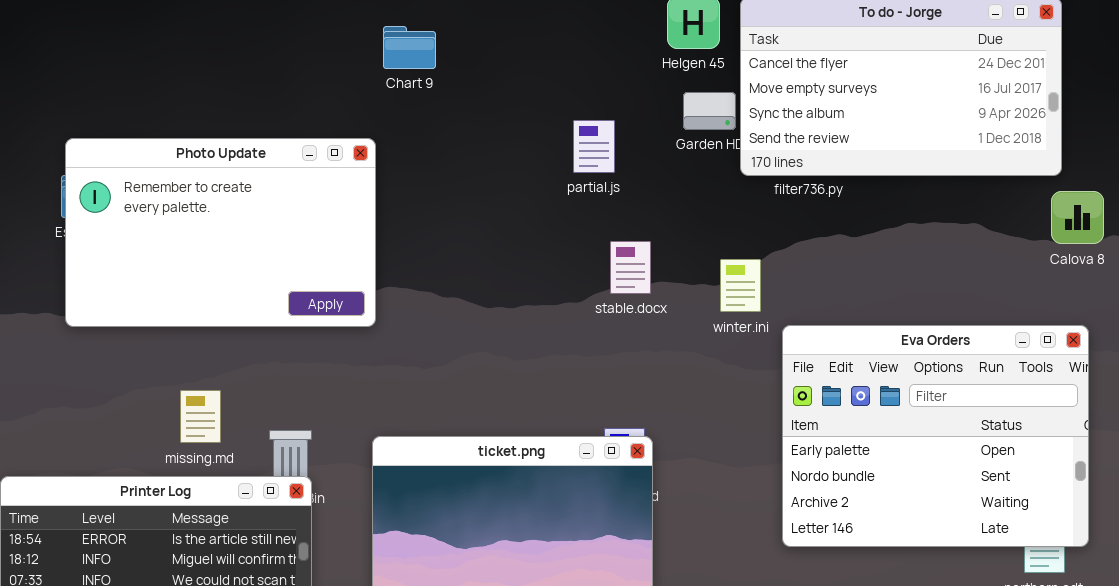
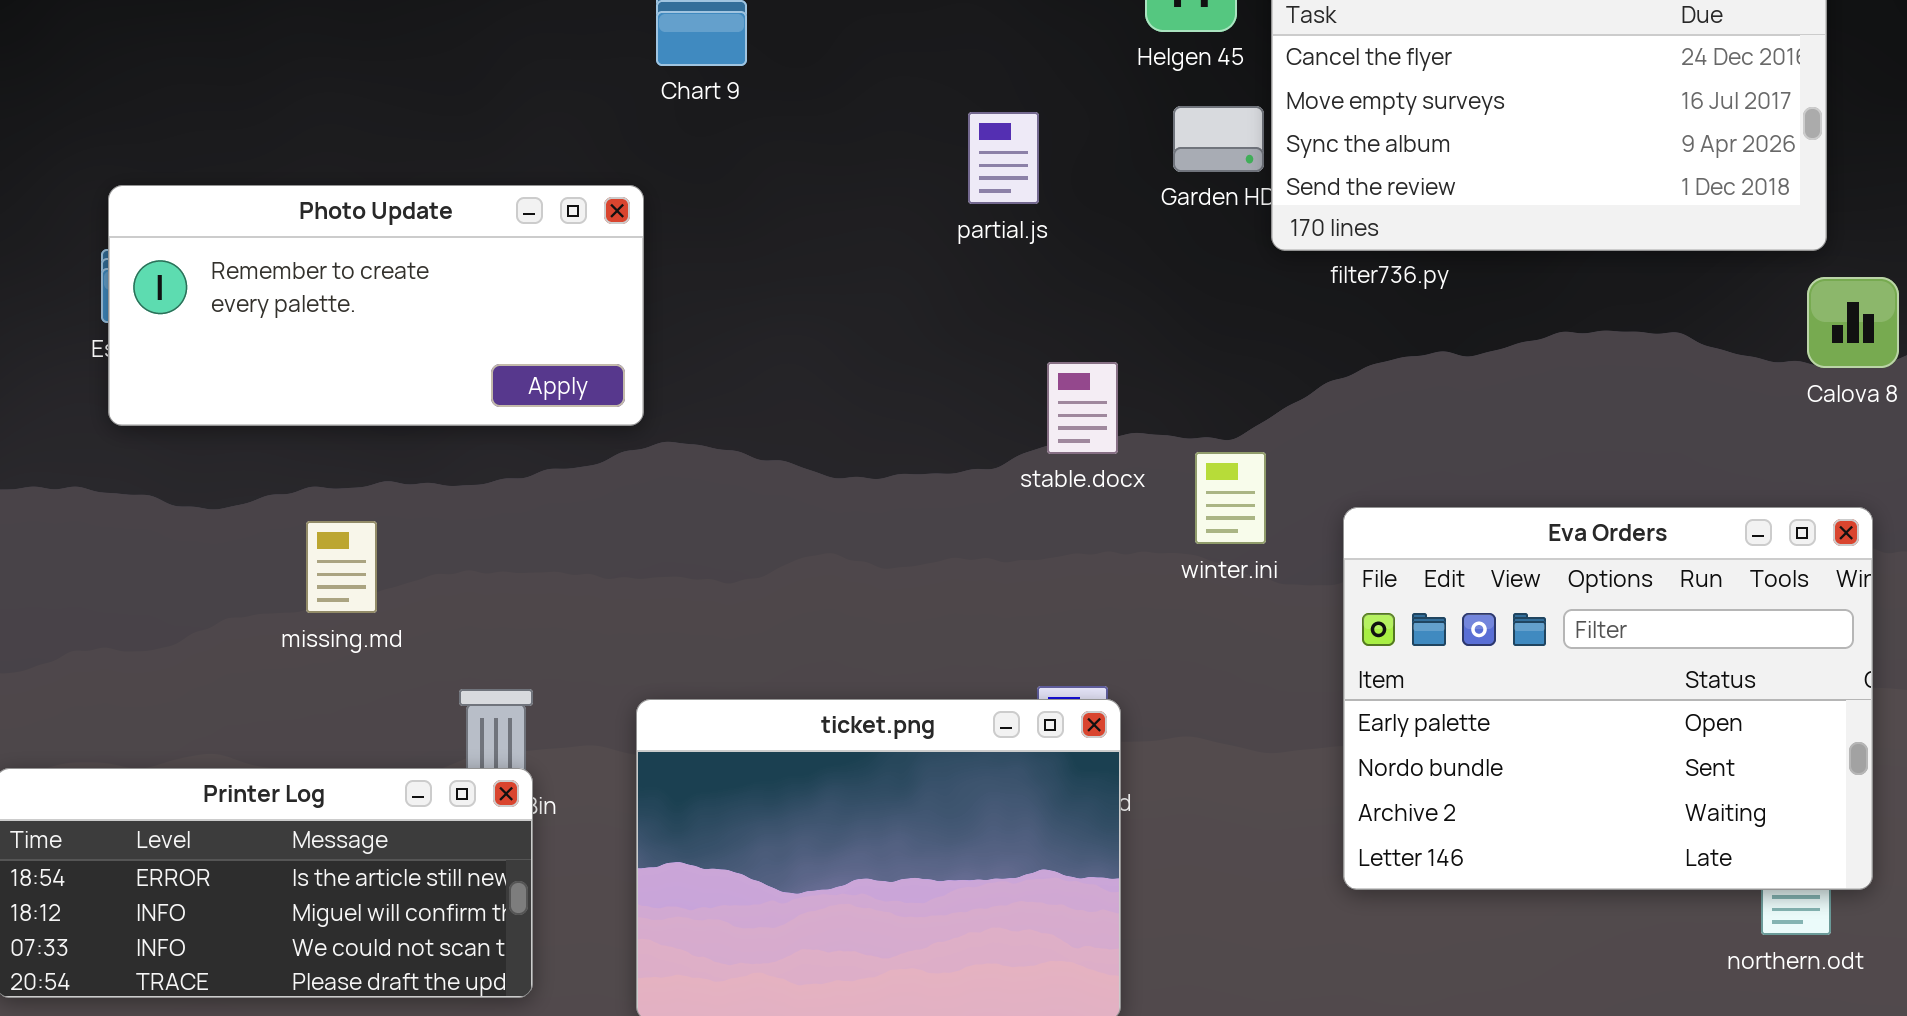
partial.js: [573,120,615,173] -> [968,112,1039,204], moved
Photo Update: [65,138,376,327] -> [108,185,644,426], resized
winter.ini: [720,259,761,312] -> [1195,452,1266,544], moved
missing.md: [180,390,221,443] -> [306,521,377,613], moved

